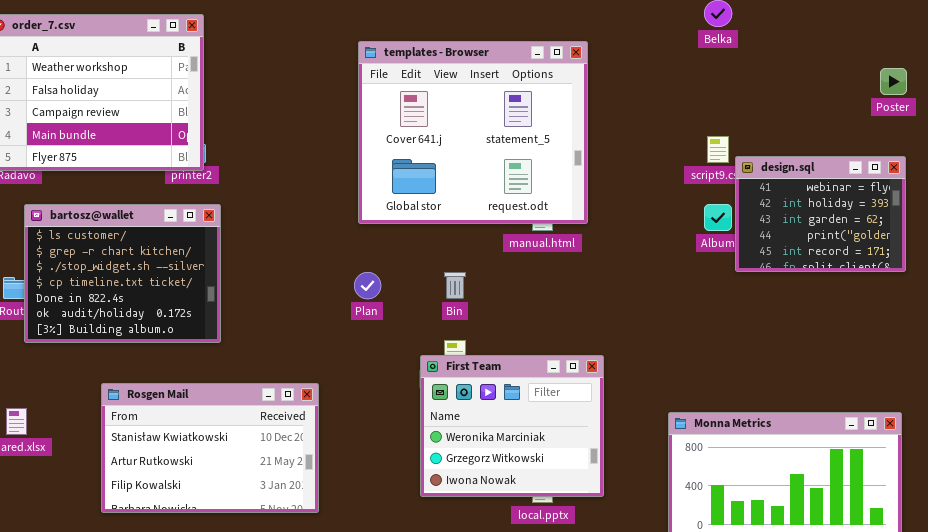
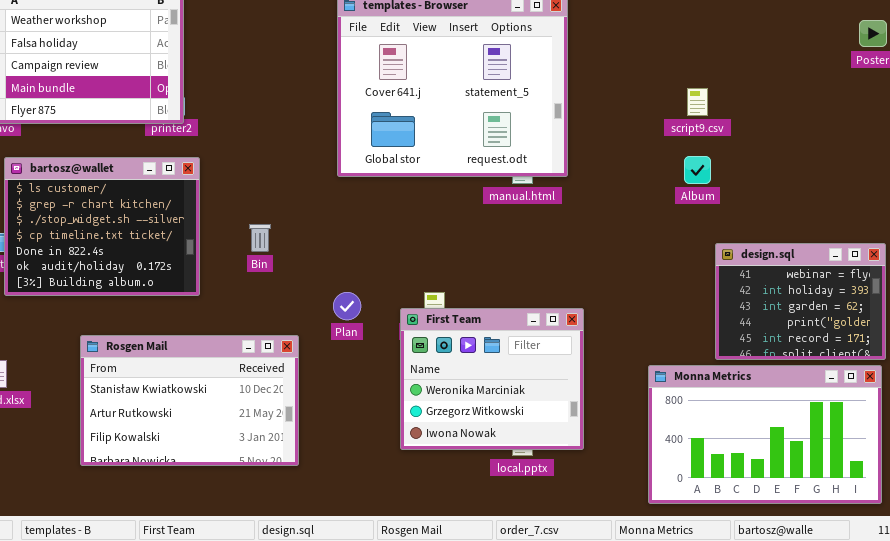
design.sql: [735,156,906,272] -> [715,243,886,360], moved
Plan: [354,272,381,299] -> [333,292,361,320], moved
Bin: [444,272,466,299] -> [249,224,271,252], moved

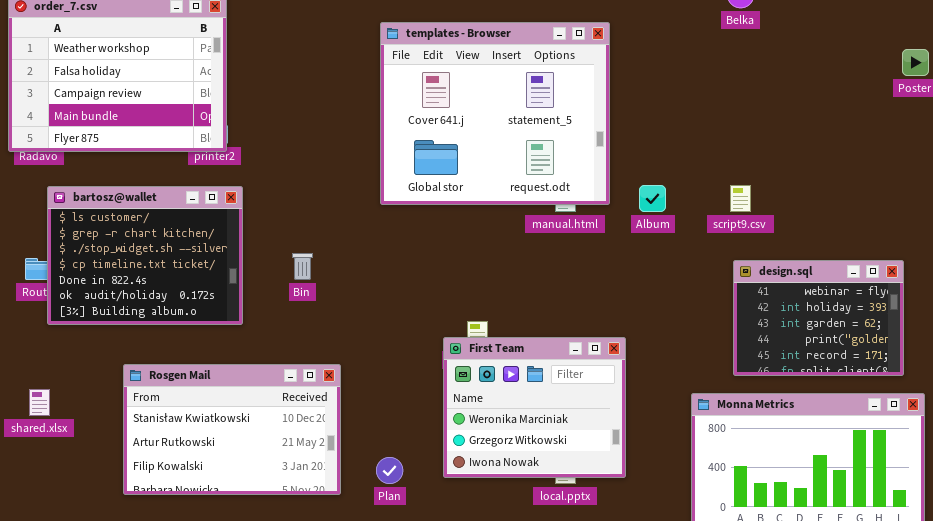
script9.csv: [687,88,708,116] -> [730,185,751,212], moved
Album: [684,156,711,184] -> [639,185,666,212], moved
design.sql: [715,243,886,360] -> [733,260,904,376], moved
Plan: [333,292,361,320] -> [376,457,403,484], moved

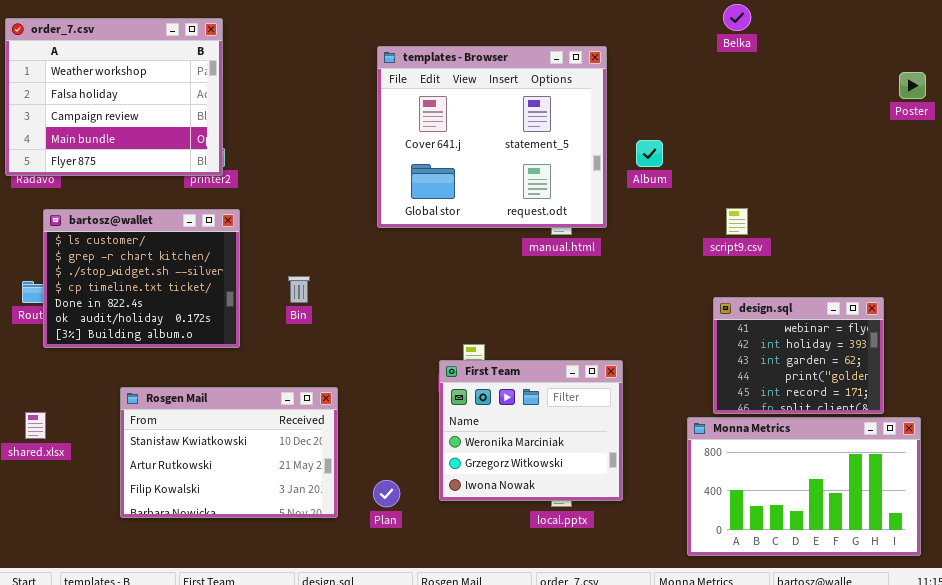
Album: [639,185,666,212] -> [636,140,663,167], moved
design.sql: [733,260,904,376] -> [713,297,884,414], moved

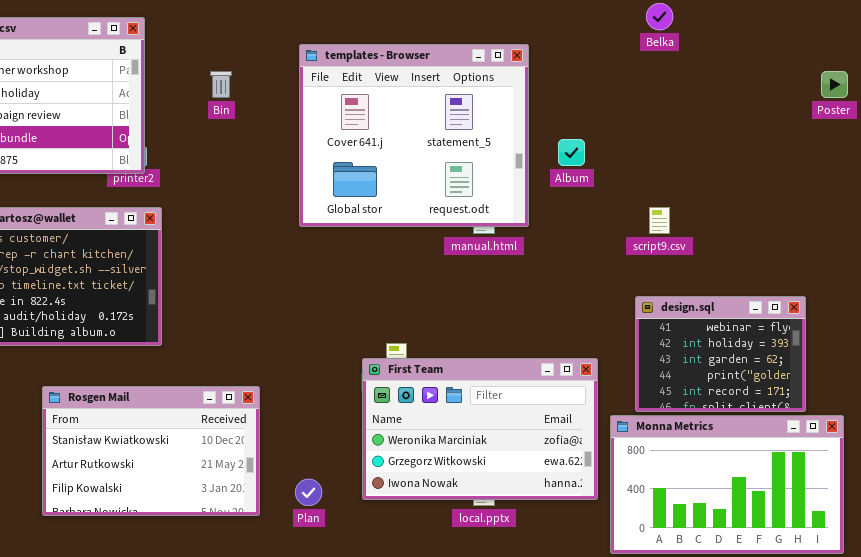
Bin: [288,276,310,303] -> [210,71,232,98], moved
First Team: [439,360,623,501] -> [362,358,598,500], resized

